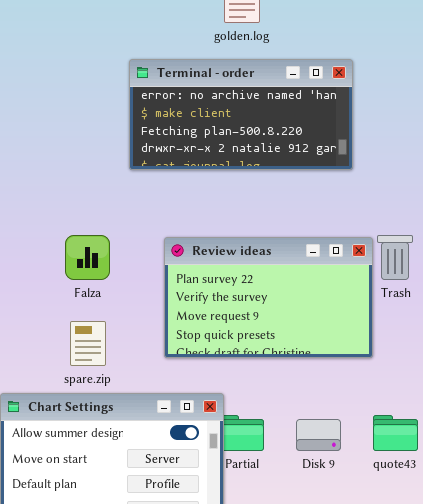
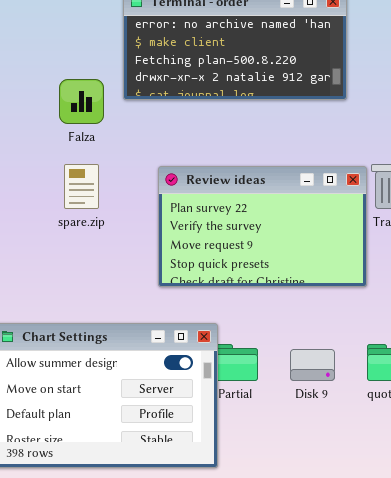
Falza: [65,235,110,280] -> [59,79,104,124], moved
spare.zip: [70,321,106,366] -> [64,164,99,209], moved

